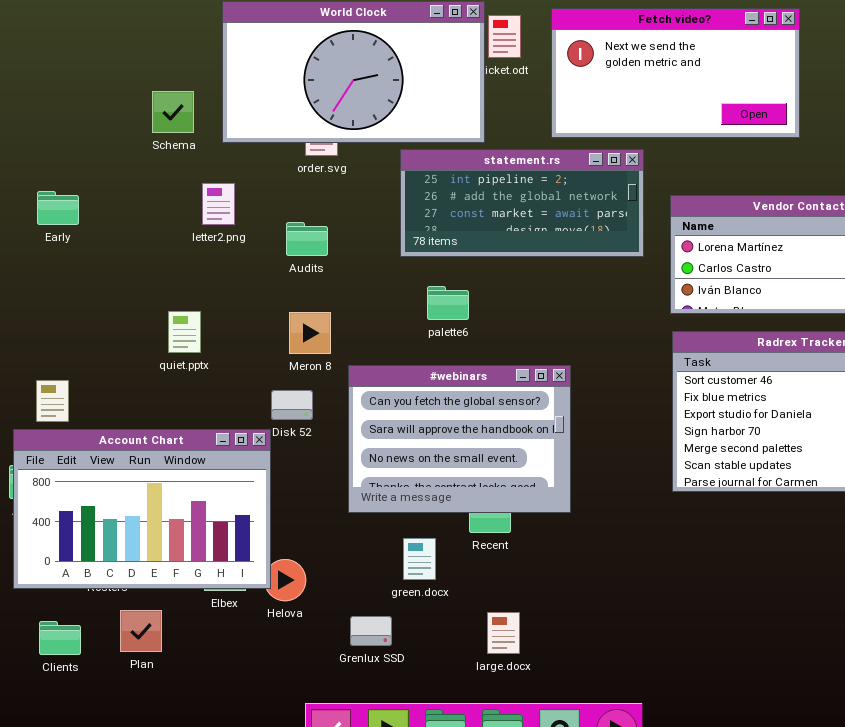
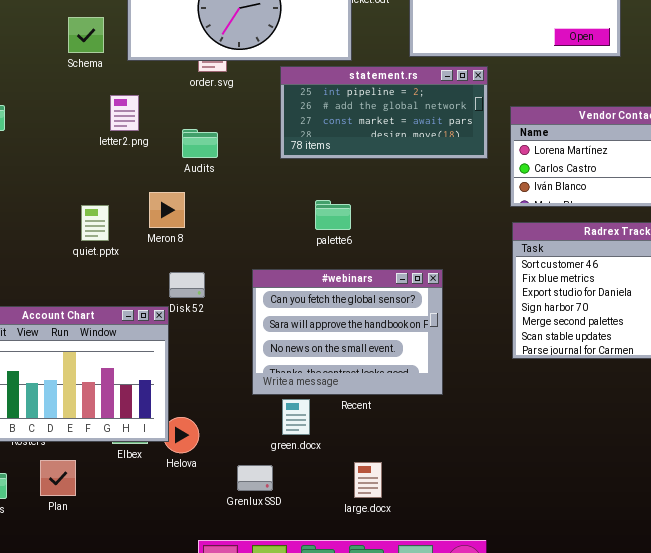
palette6: [427,286,469,320] -> [315,200,351,230], moved
Meron 8: [289,312,331,354] -> [149,192,185,228], moved
#webinars: [348,365,571,513] -> [252,269,443,395], moved

